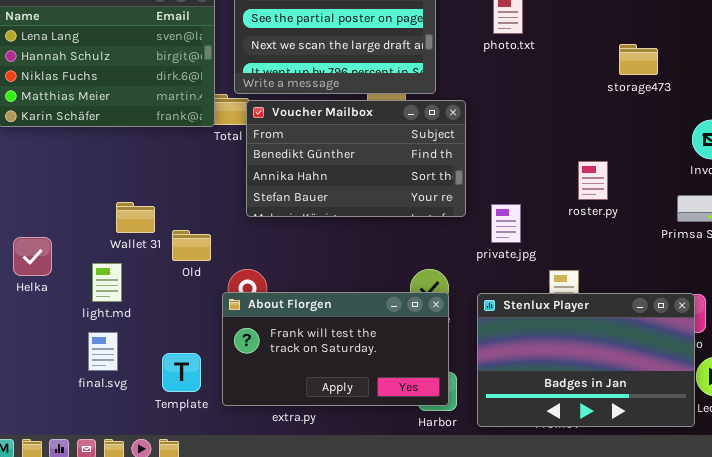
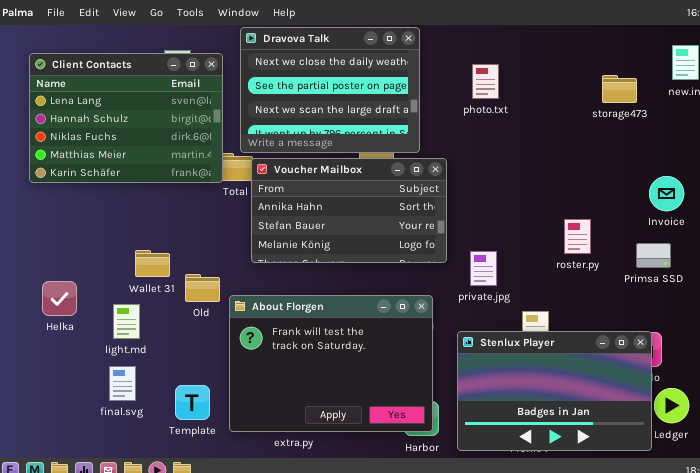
storage473: [619,44,658,75] -> [602,75,637,103], moved
Voucher Mailbox: [246,100,466,217] -> [251,158,447,263], scrolled down 1 row
roster.py: [578,161,608,200] -> [564,219,591,254], moved
About Florgen: [222,292,449,406] -> [229,295,433,432], resized

